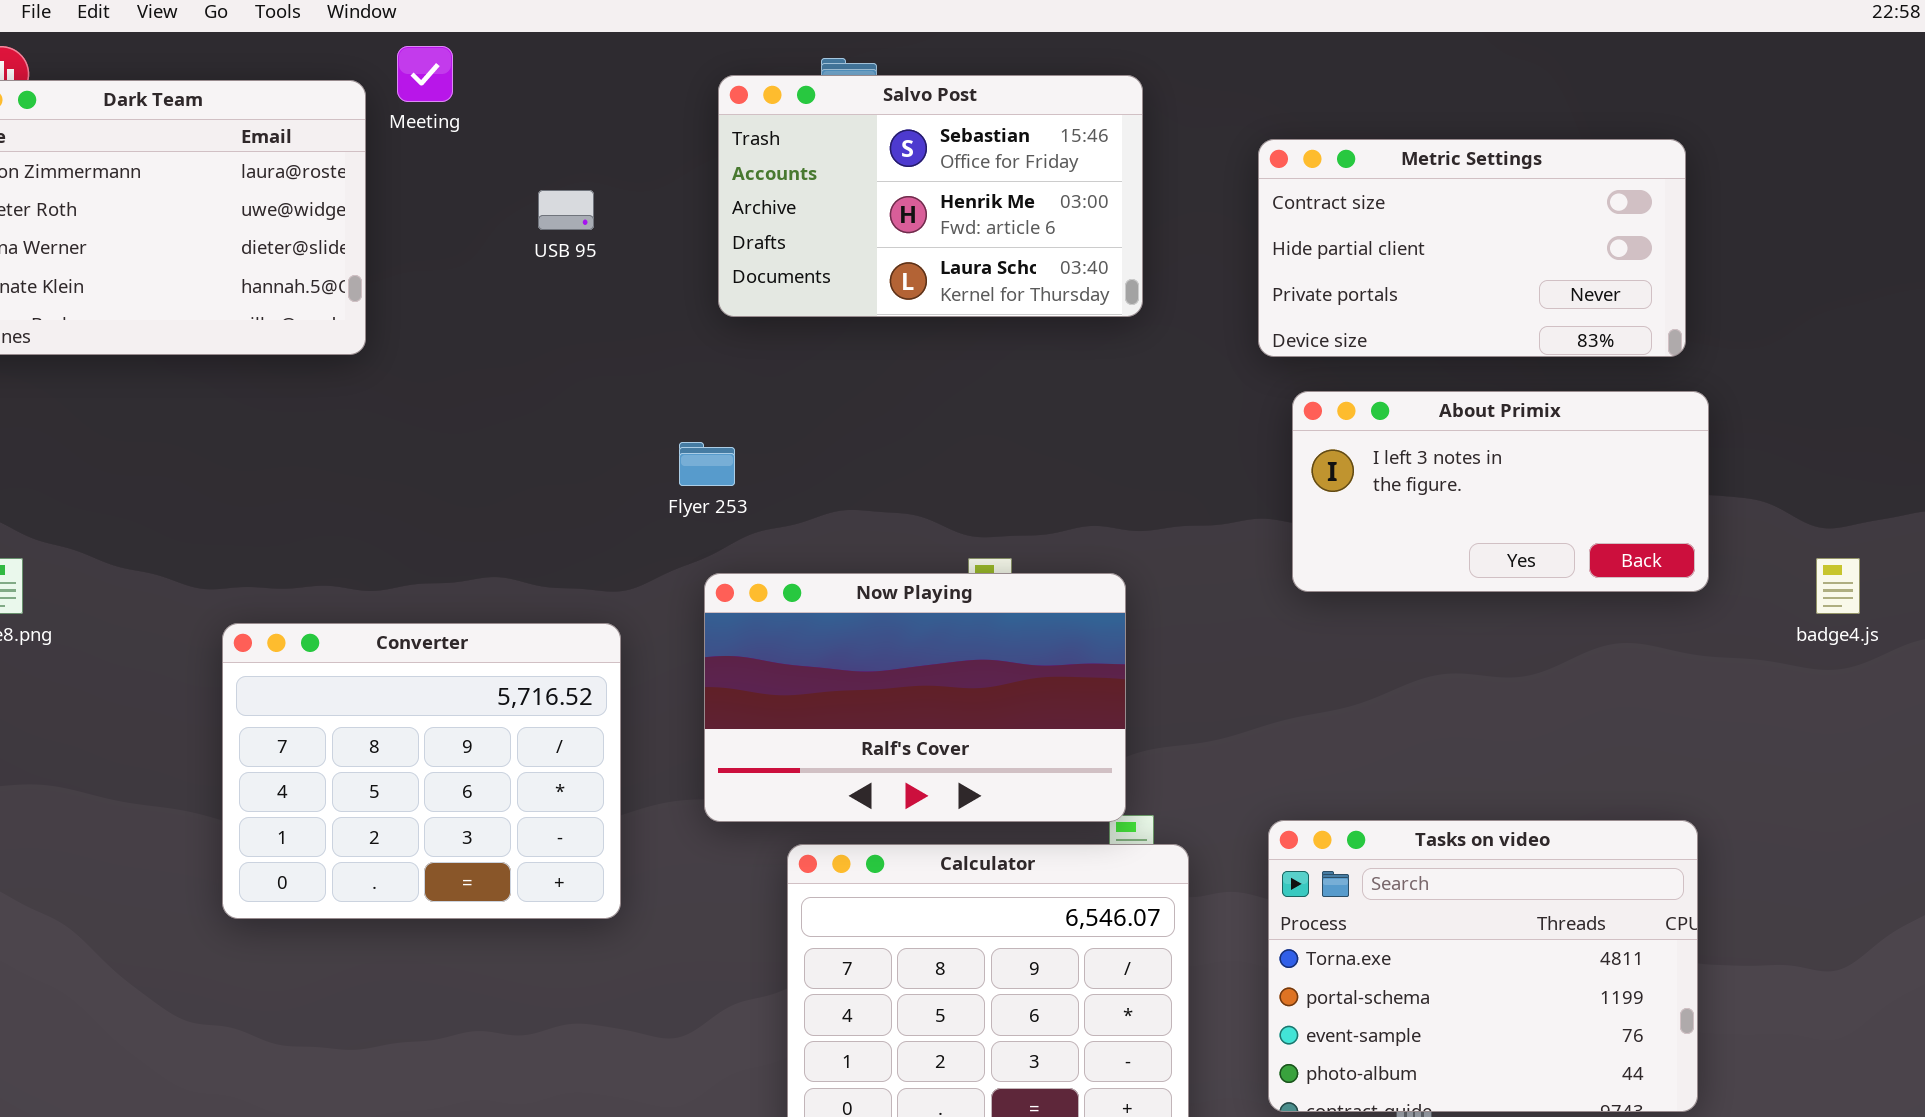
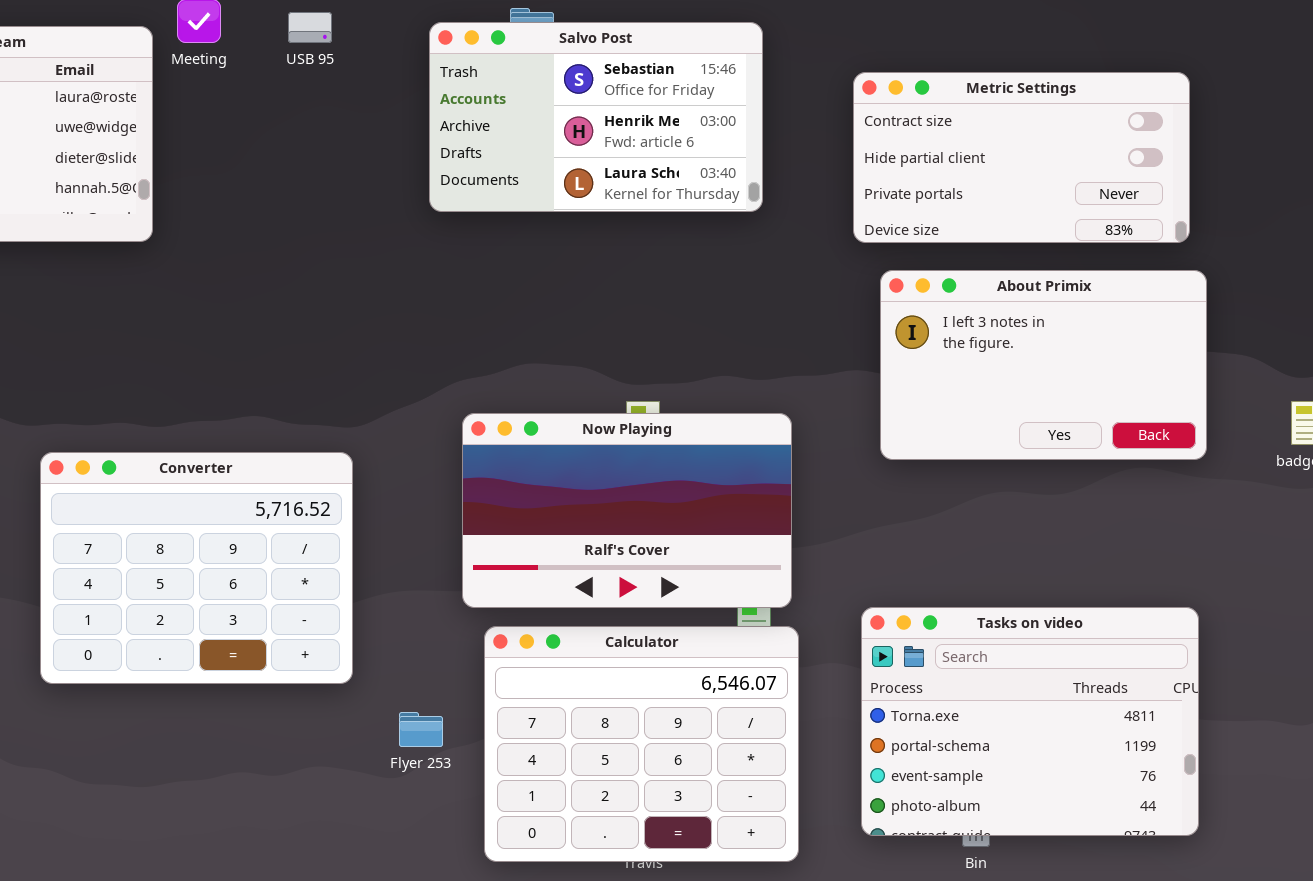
USB 95: [538,190,594,230] -> [288,12,332,43], moved
About Primix: [1292,391,1709,592] -> [880,270,1207,460], resized
Flyer 253: [679,442,735,486] -> [399,712,443,747], moved
Now Playing: [704,573,1126,822] -> [462,413,792,608], moved

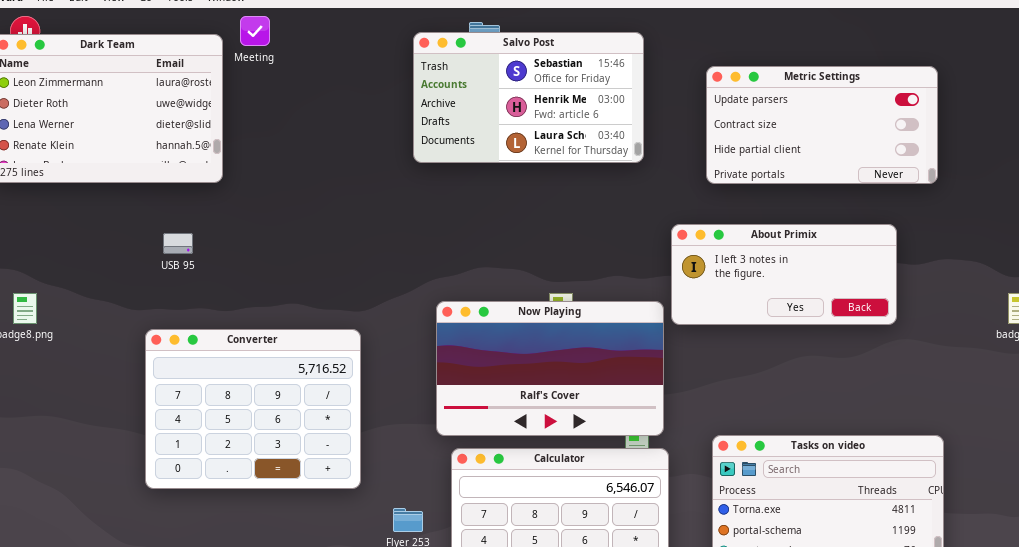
USB 95: [288,12,332,43] -> [163,233,193,254], moved
Metric Settings: [853,72,1190,243] -> [706,66,938,184], scrolled up 1 row
About Primix: [880,270,1207,460] -> [671,224,897,325], moved, resized

